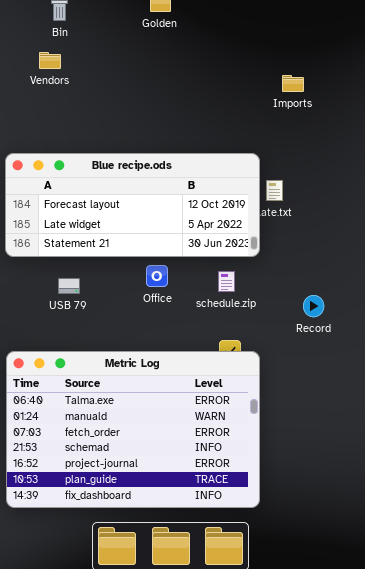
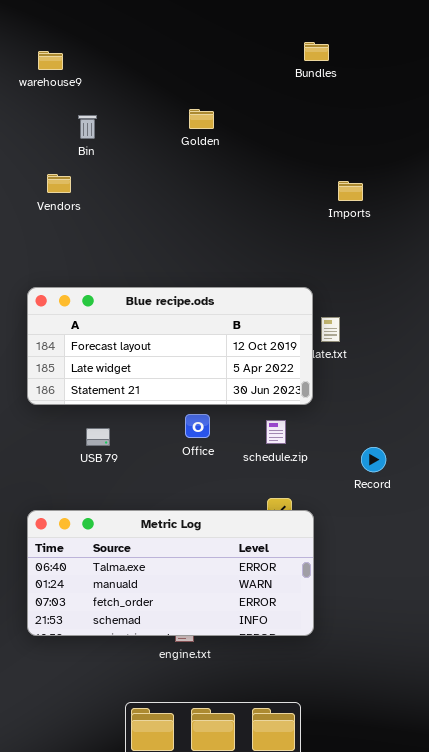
Vendors: [39,52,61,69] -> [47,174,71,193], moved
Imports: [282,75,304,92] -> [338,181,363,201], moved
Metric Log: [6,351,260,508] -> [27,510,314,636], resized

